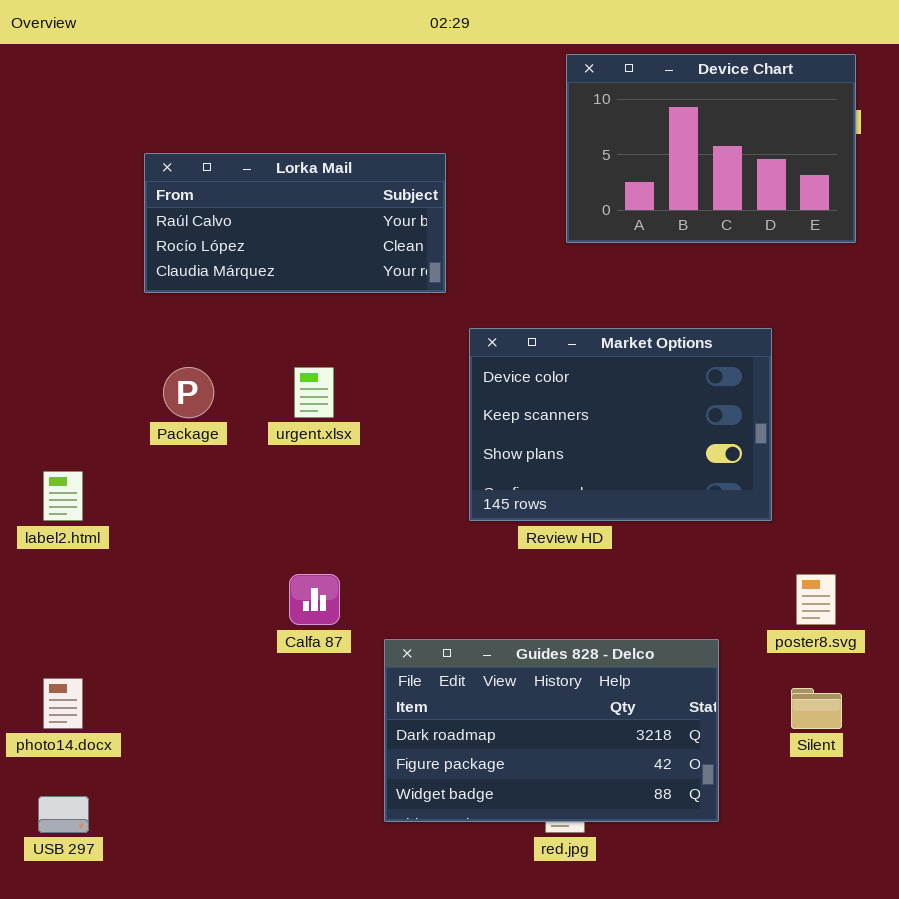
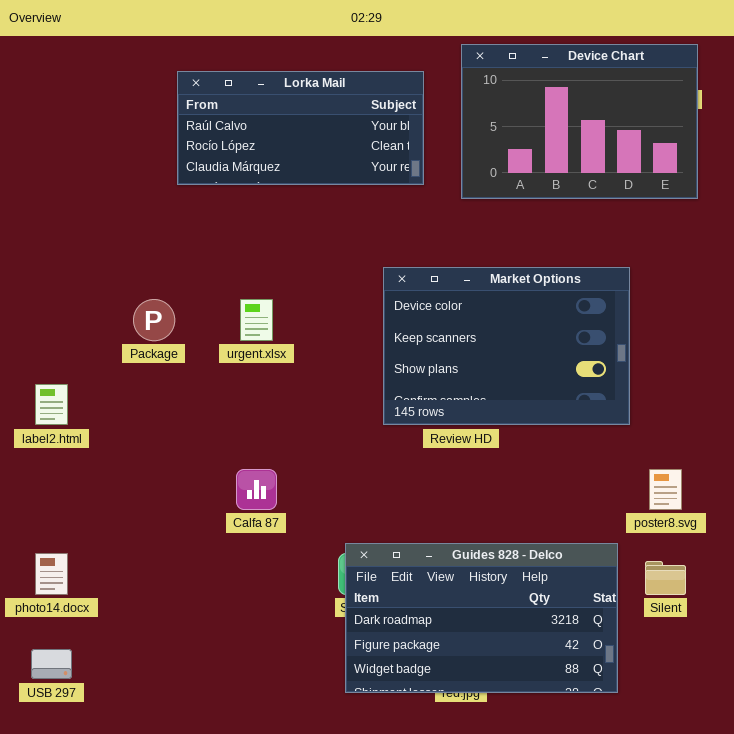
Lorka Mail: [144,153,446,293] -> [177,71,424,185], moved
Guides 828 - Delco: [384,639,719,822] -> [345,543,618,693], moved

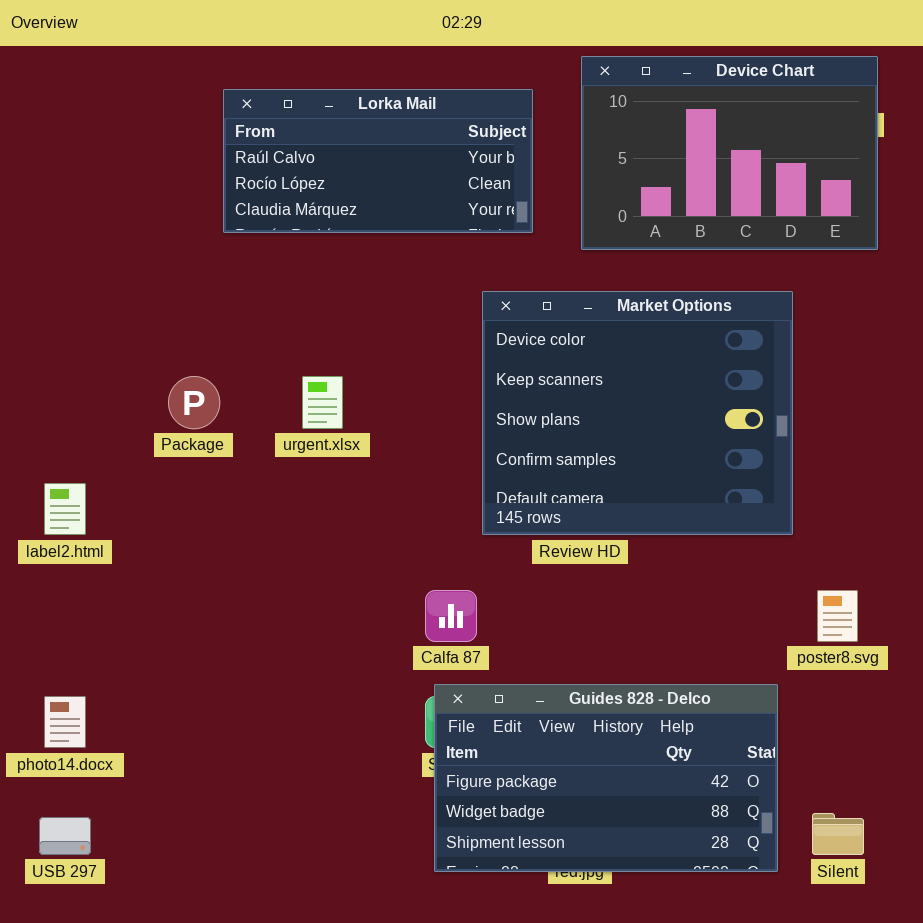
Market Options: [383,267,630,425] -> [482,291,793,535], resized
Calfa 87: [236,469,277,510] -> [425,590,477,642], moved
Guides 828 - Delco: [345,543,618,693] -> [434,684,778,872], scrolled down 1 row
Silent: [645,561,686,595] -> [812,813,864,855], moved

